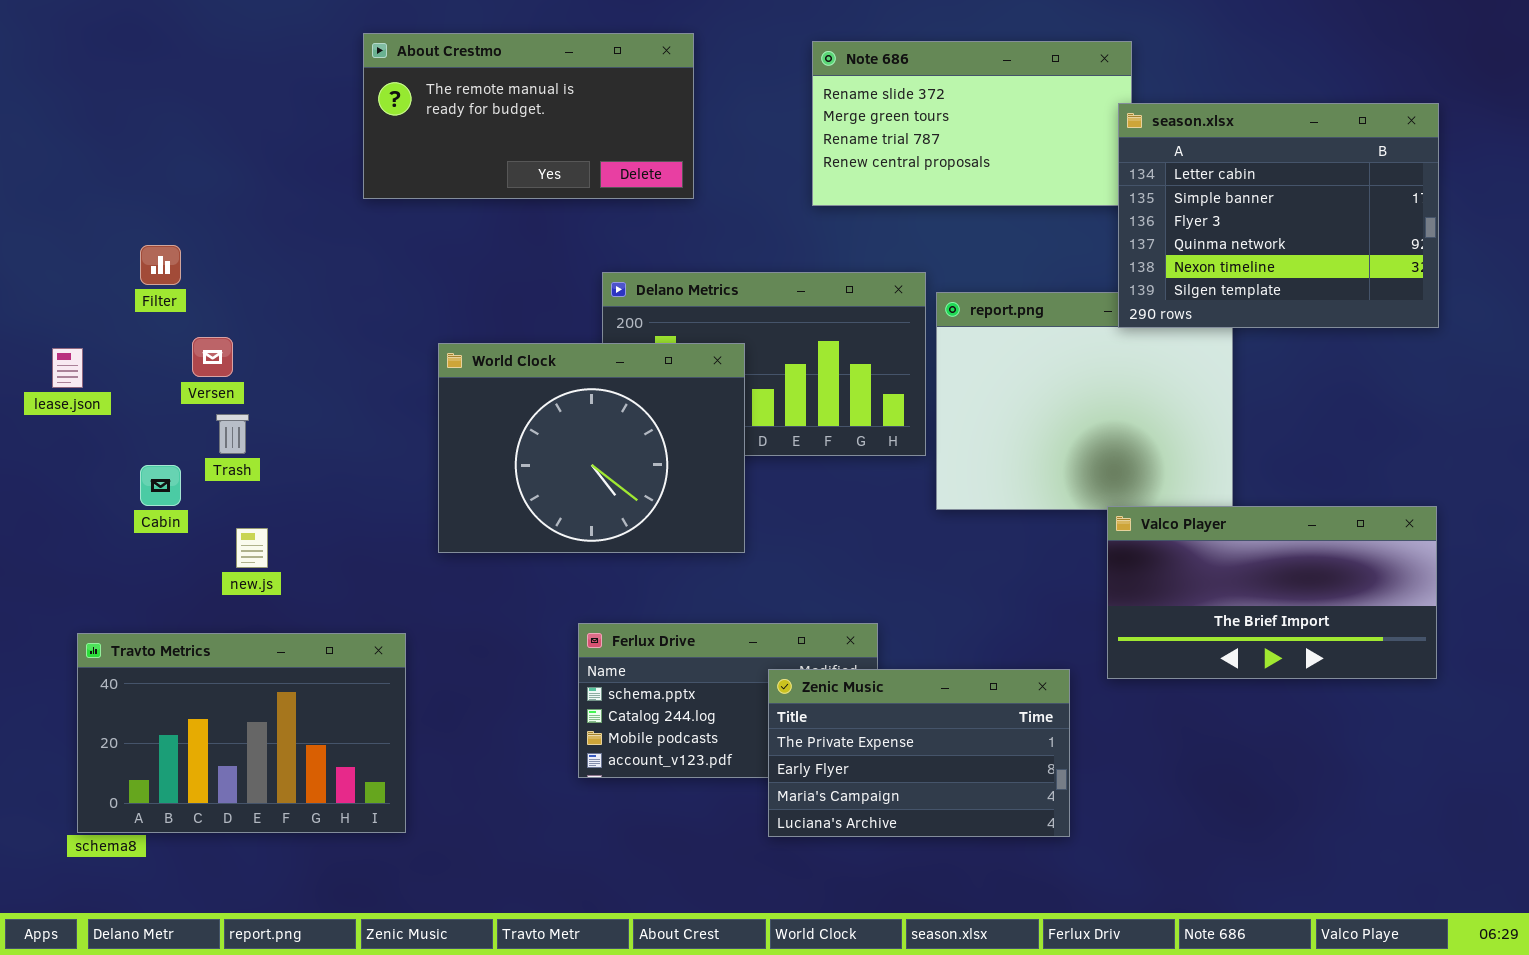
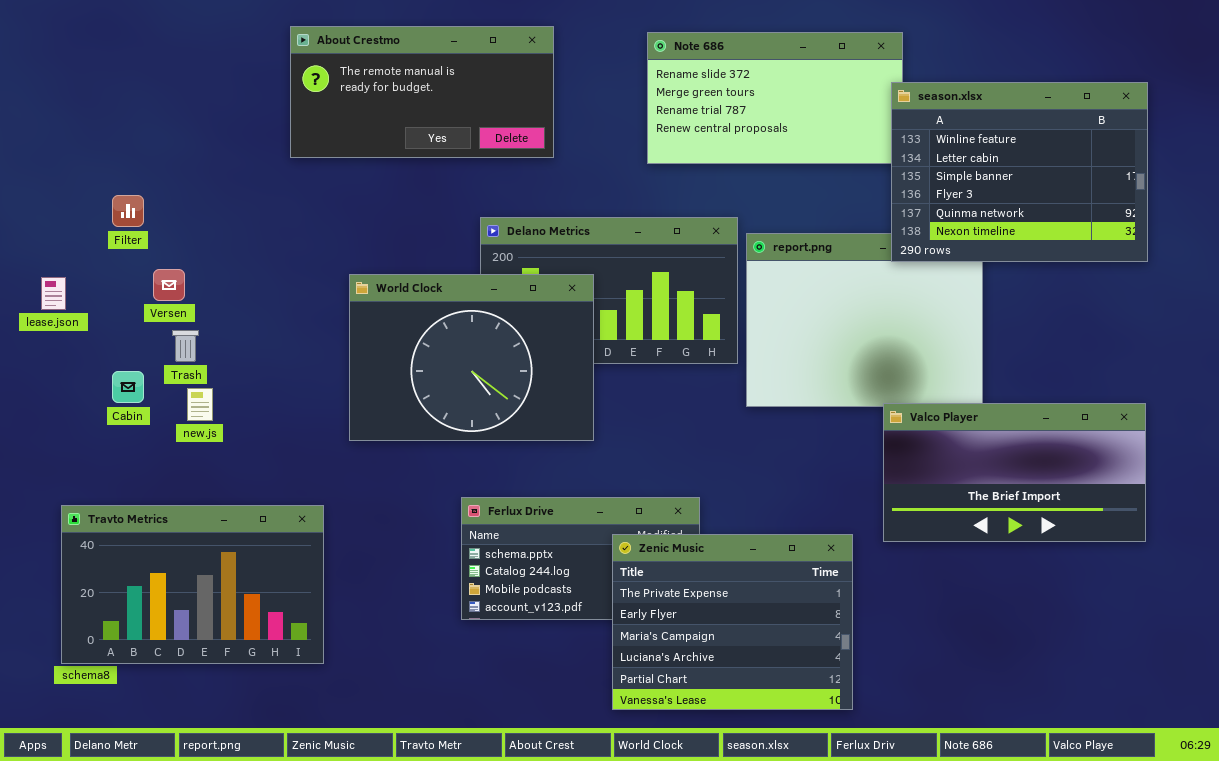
season.xlsx: [1118,103,1439,328] -> [891,82,1148,262], scrolled up 1 row
new.js: [236,528,268,568] -> [187,388,213,421], moved
Zenic Music: [768,669,1070,837] -> [612,534,853,710], resized

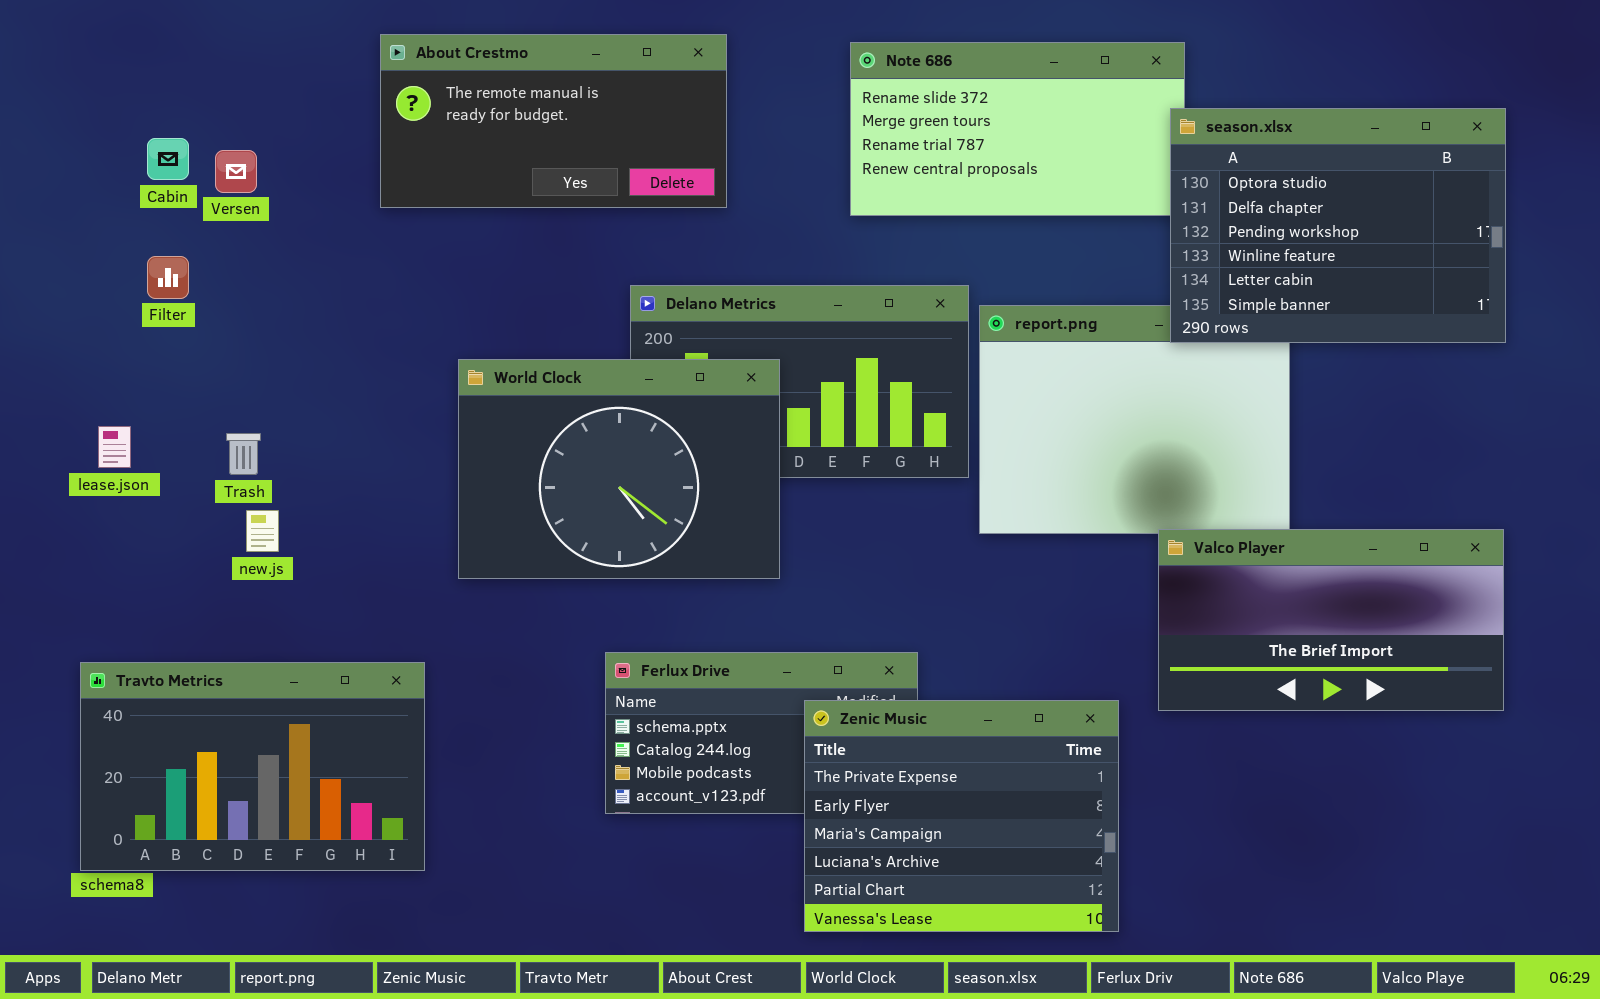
season.xlsx: [891,82,1148,262] -> [1170,108,1506,343], scrolled up 3 rows
Versen: [153,269,185,301] -> [215,150,257,193], moved
lease.json: [41,277,66,310] -> [98,426,131,468], moved
Cabin: [112,371,144,403] -> [147,138,189,180], moved

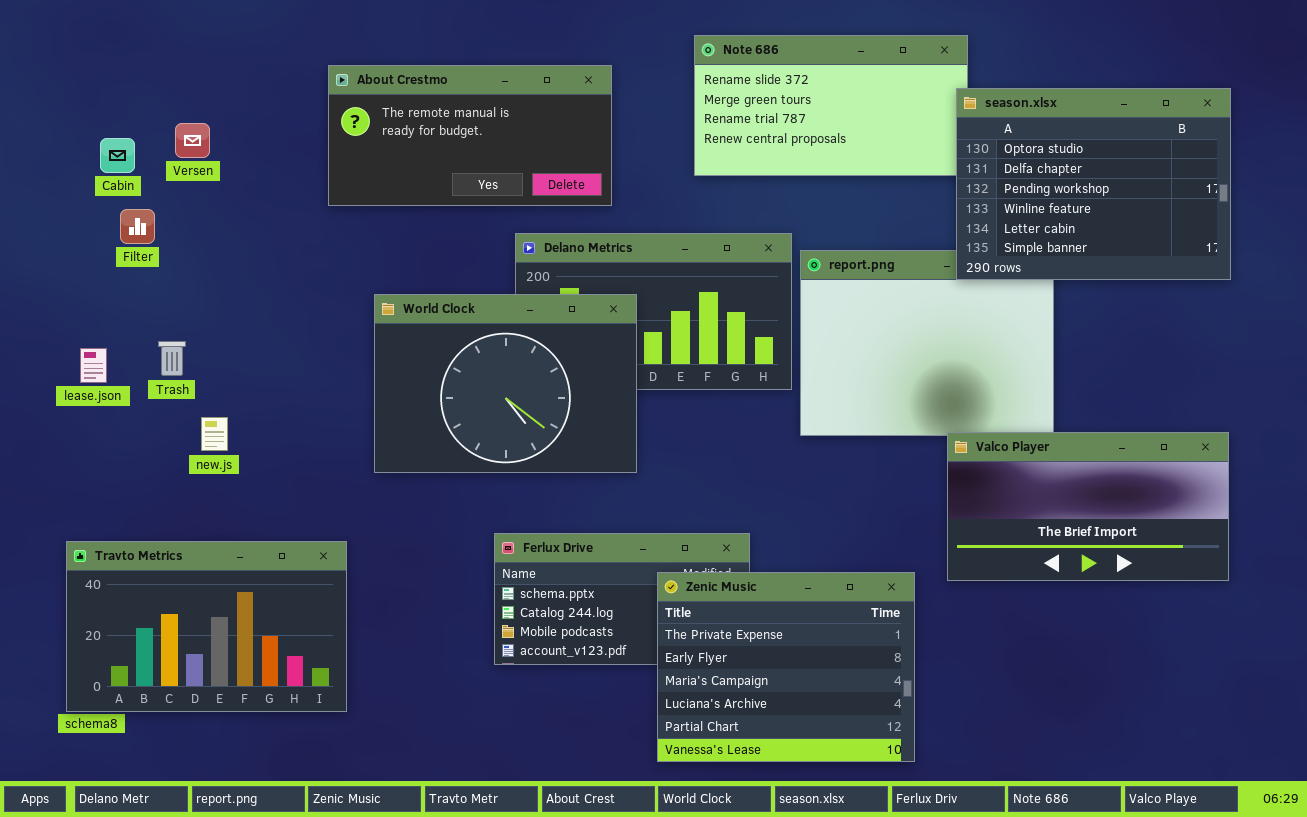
About Crestmo: [380,34,727,208] -> [328,65,612,206], moved
Cabin: [147,138,189,180] -> [100,138,135,173], moved
Trash: [226,433,261,475] -> [158,341,186,376], moved

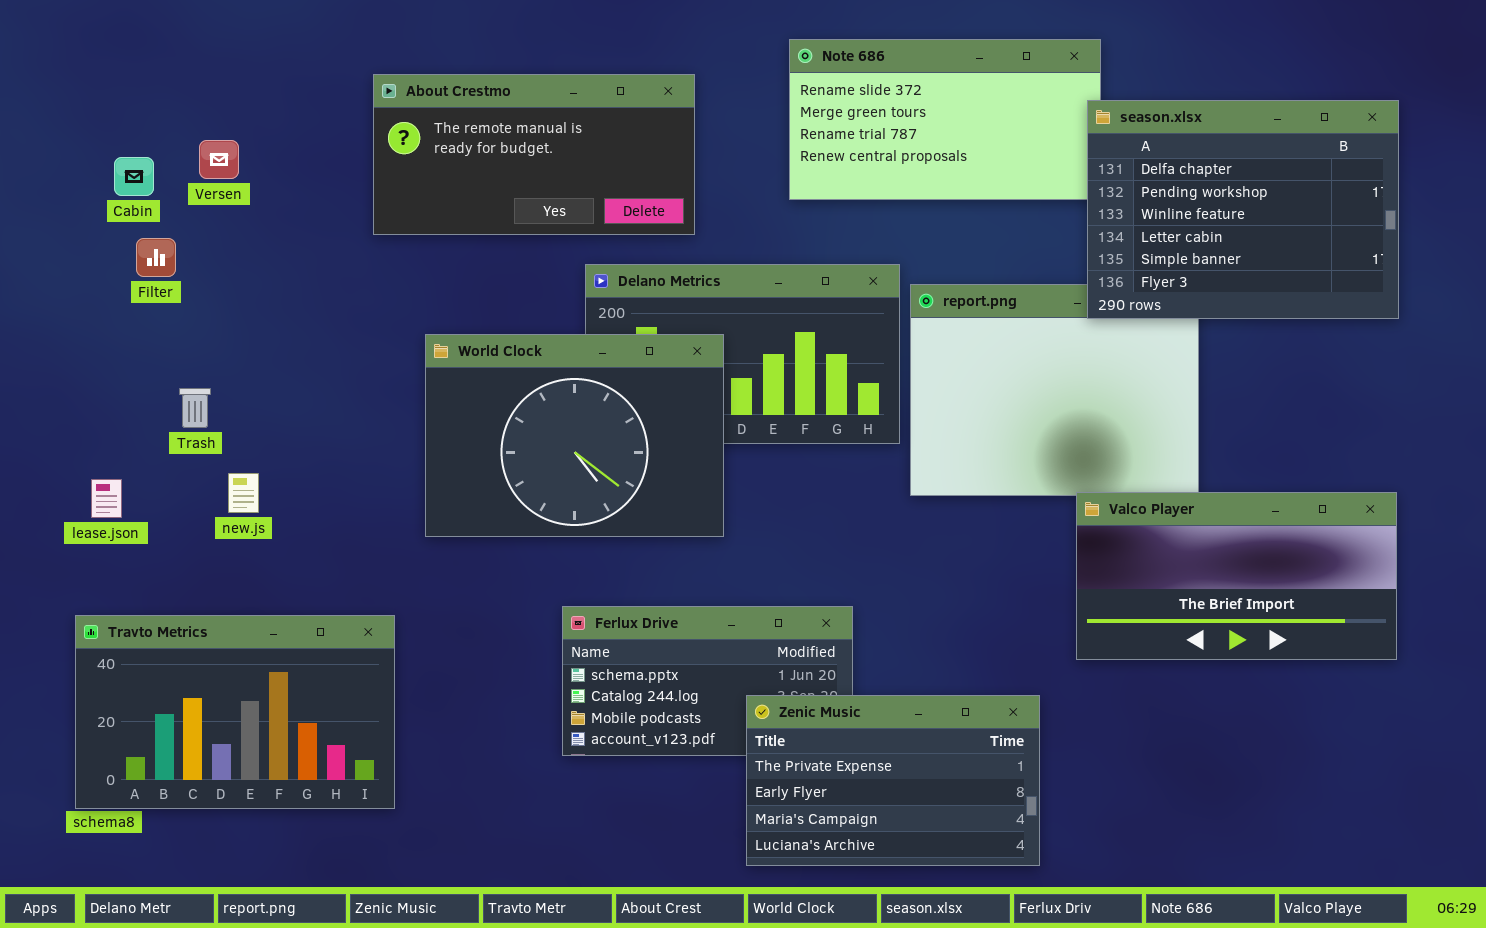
season.xlsx: [956,88,1231,280] -> [1087,100,1399,319], scrolled down 1 row
lease.json: [80,348,107,383] -> [91,479,122,518], moved
Zenic Music: [657,572,915,762] -> [746,695,1040,866], resized

